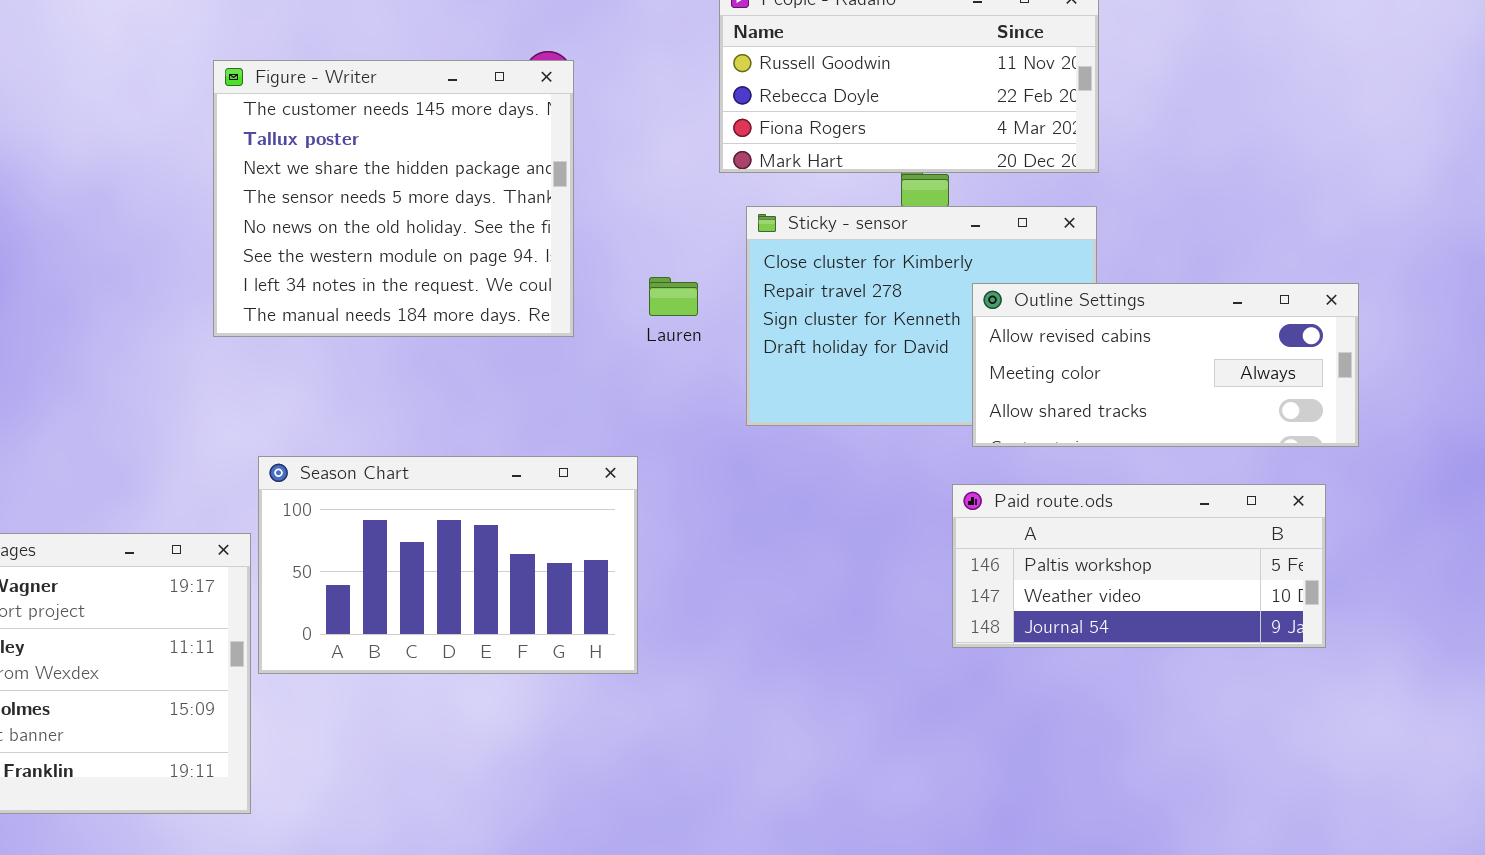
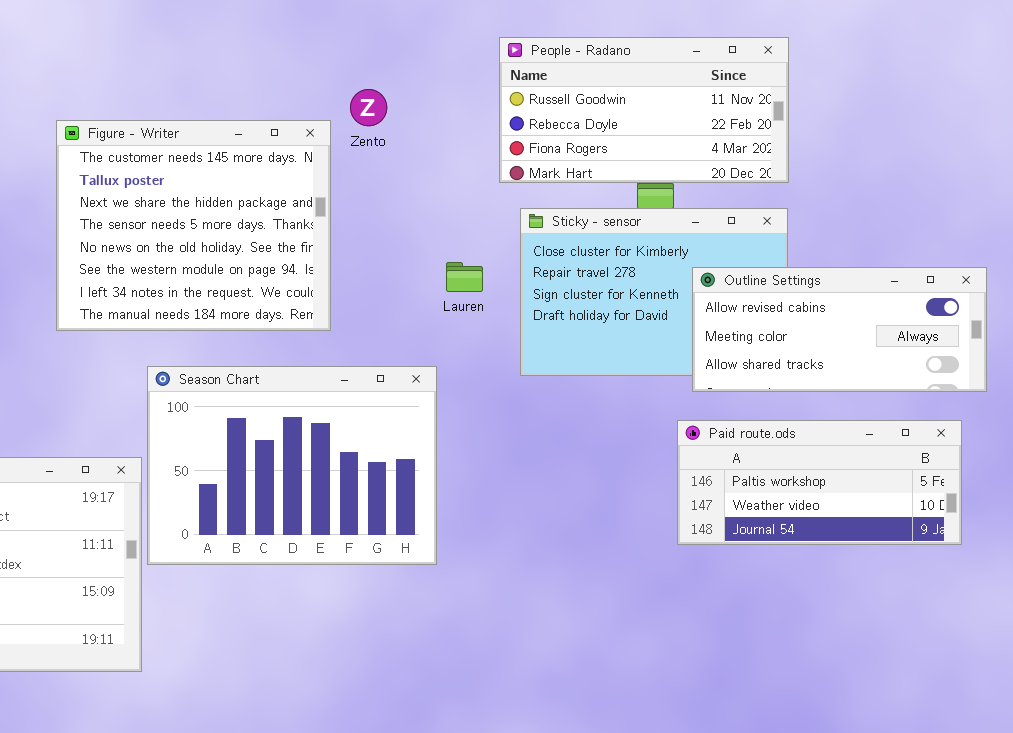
Figure - Writer: [213,60,574,337] -> [56,120,331,331], moved
Season Chart: [258,456,638,674] -> [147,366,437,565], resized

